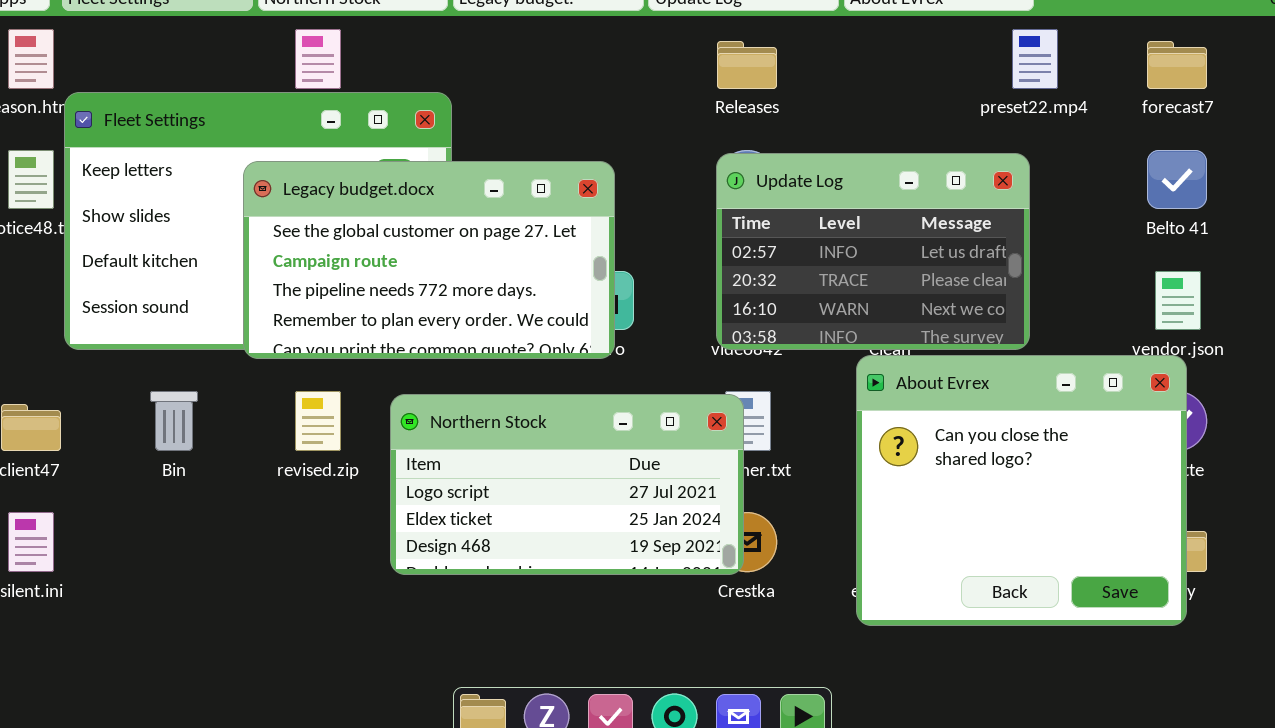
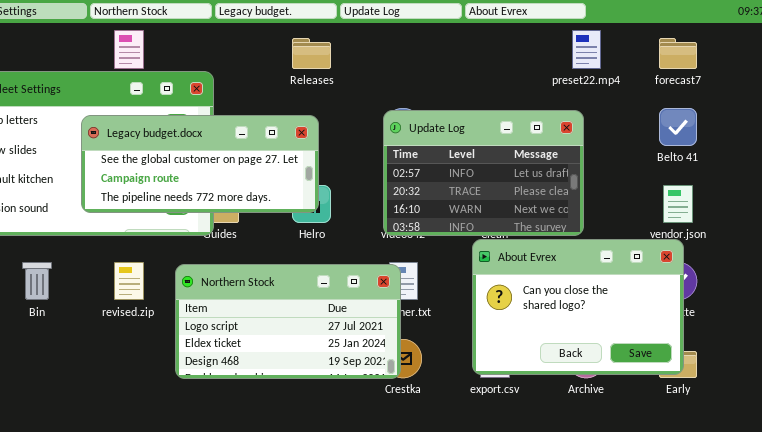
Releases: [717,41,777,89] -> [292,38,331,69], moved
Legacy budget.docx: [243,161,615,359] -> [81,115,319,213], resized
About Evrex: [856,355,1187,626] -> [472,239,684,375], resized

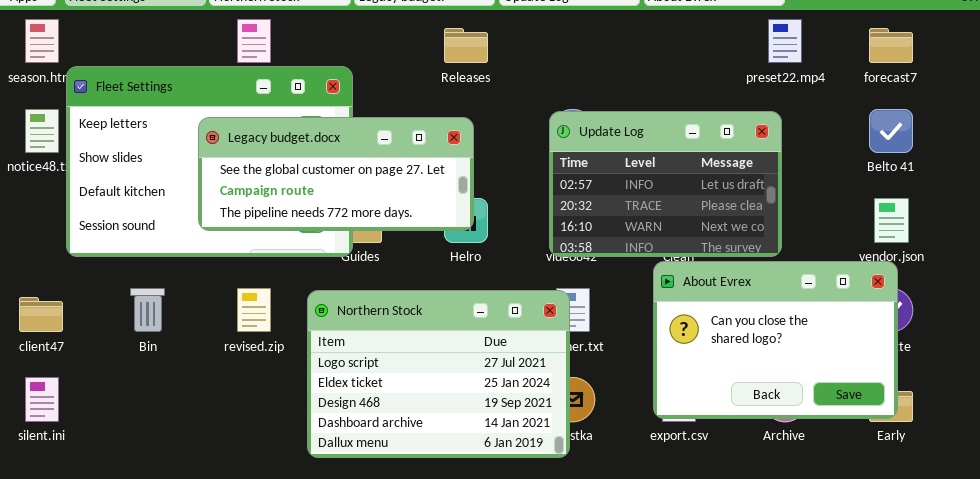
Northern Stock: [175,264,401,379] -> [307,290,570,458], resized

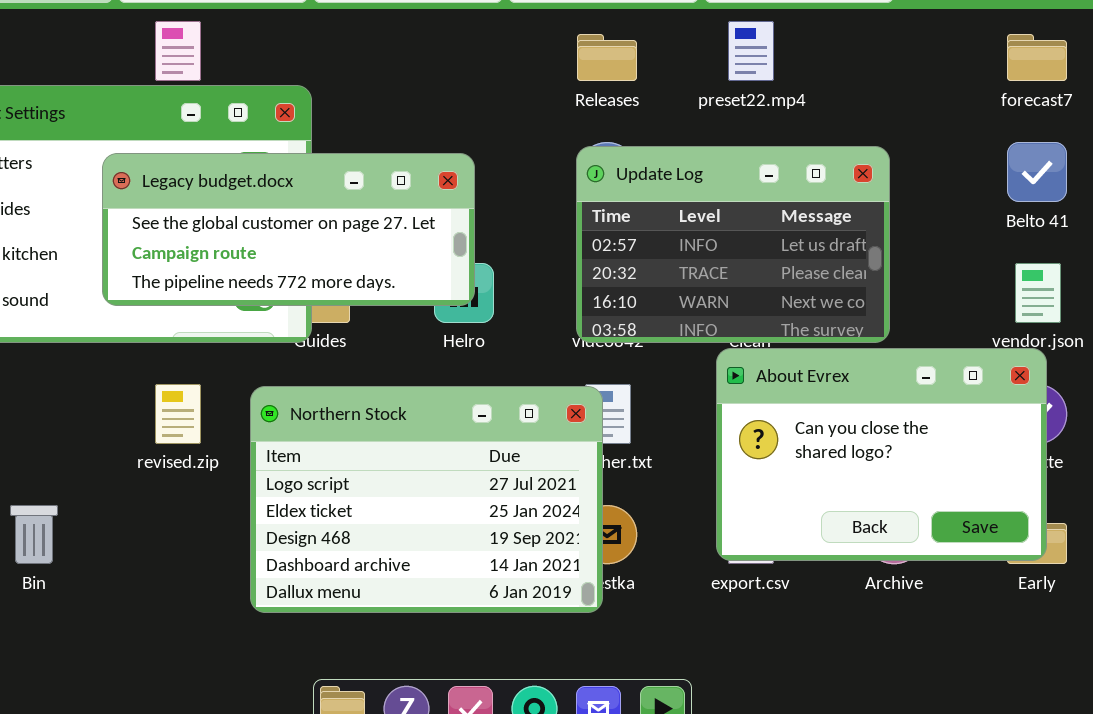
preset22.mp4: [768,19,802,63] -> [728,21,774,81], moved
Releases: [444,28,488,63] -> [577,34,637,81], moved
Bin: [130,288,165,332] -> [10,505,58,564], moved

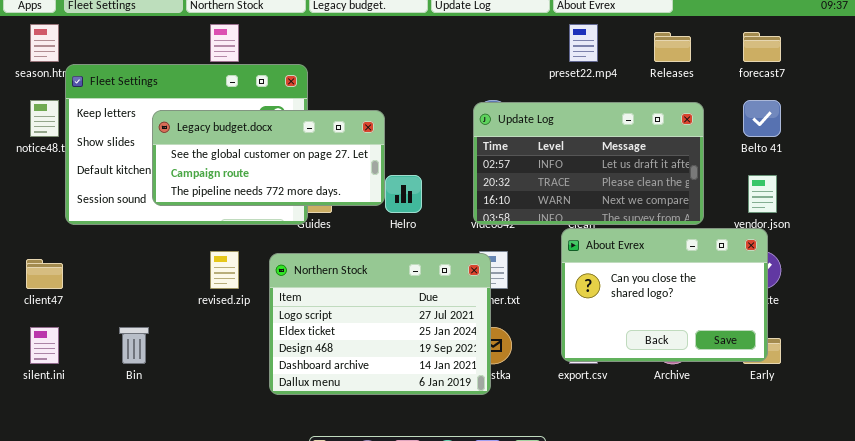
Releases: [577,34,637,81] -> [654,32,691,62], moved
Update Log: [576,146,890,343] -> [473,102,704,225], resized
Legacy budget.docx: [102,153,475,306] -> [152,110,385,206], moved

